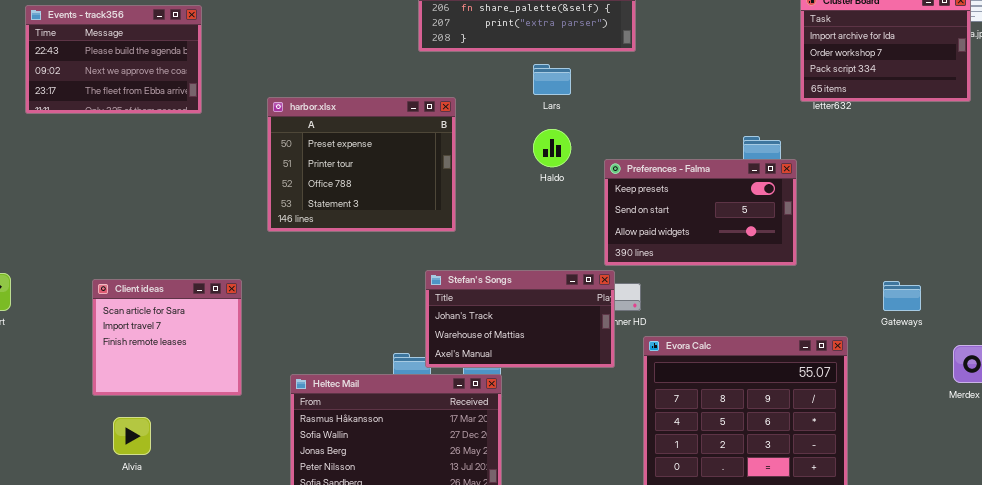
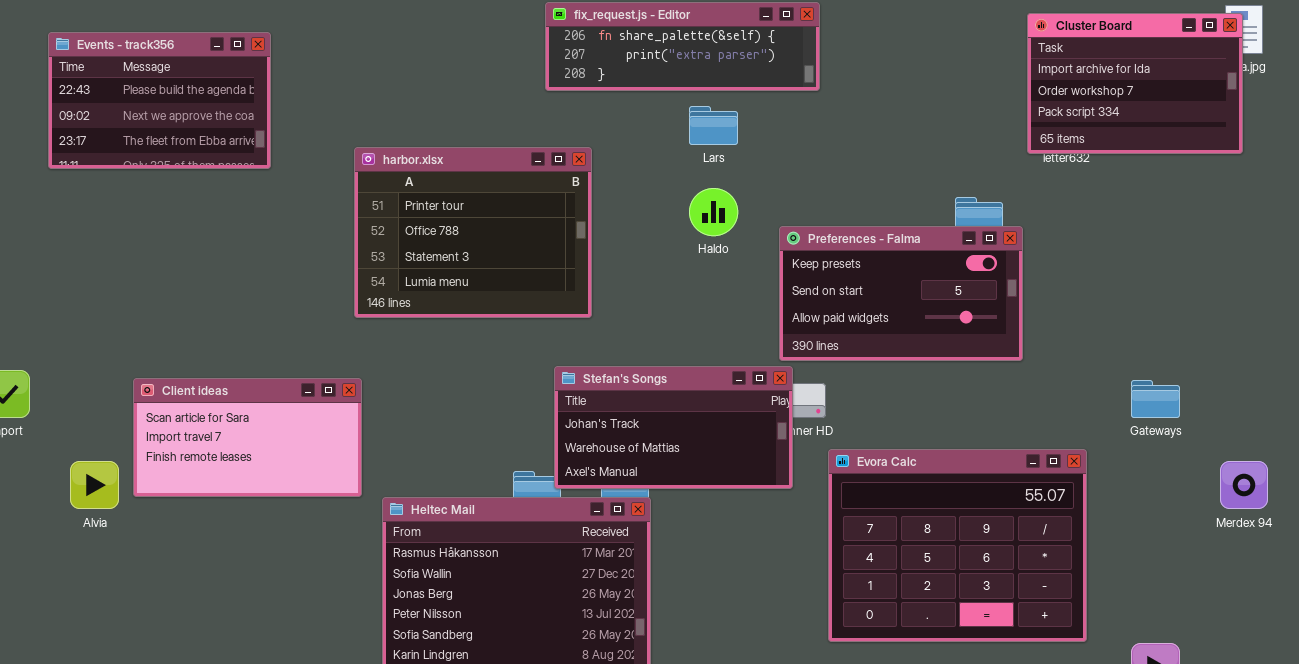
harbor.xlsx: [267,97,456,232] -> [354,147,592,318], scrolled down 1 row
Client ideas: [92,279,242,396] -> [133,378,362,497], resized
Alvia: [113,417,151,455] -> [70,461,119,509], moved

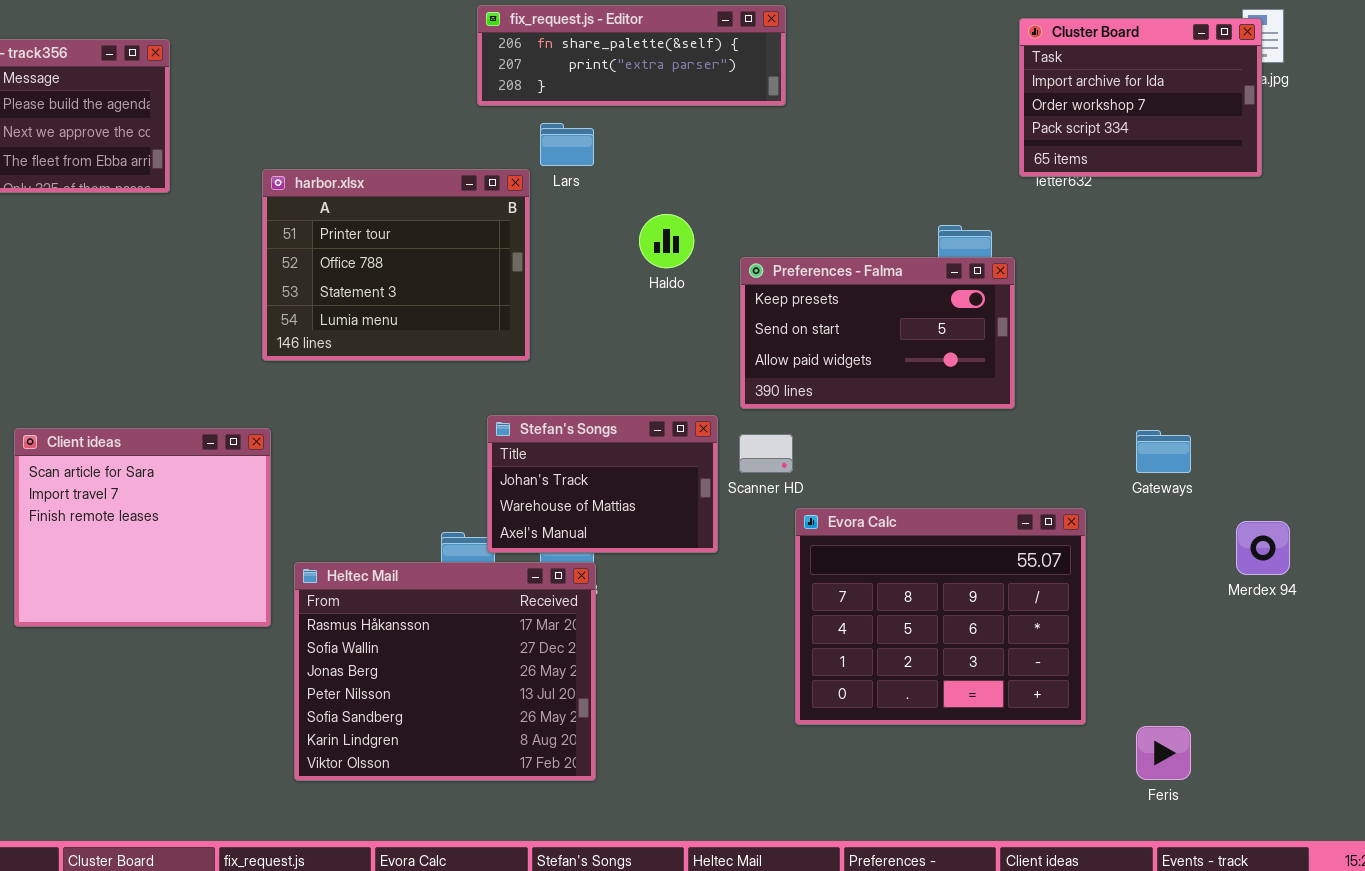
Lars: [689,106,738,145] -> [540,123,594,166], moved
Stefan's Songs: [554,366,793,489] -> [487,415,718,553], resized
Client ideas: [133,378,362,497] -> [14,428,271,627], resized

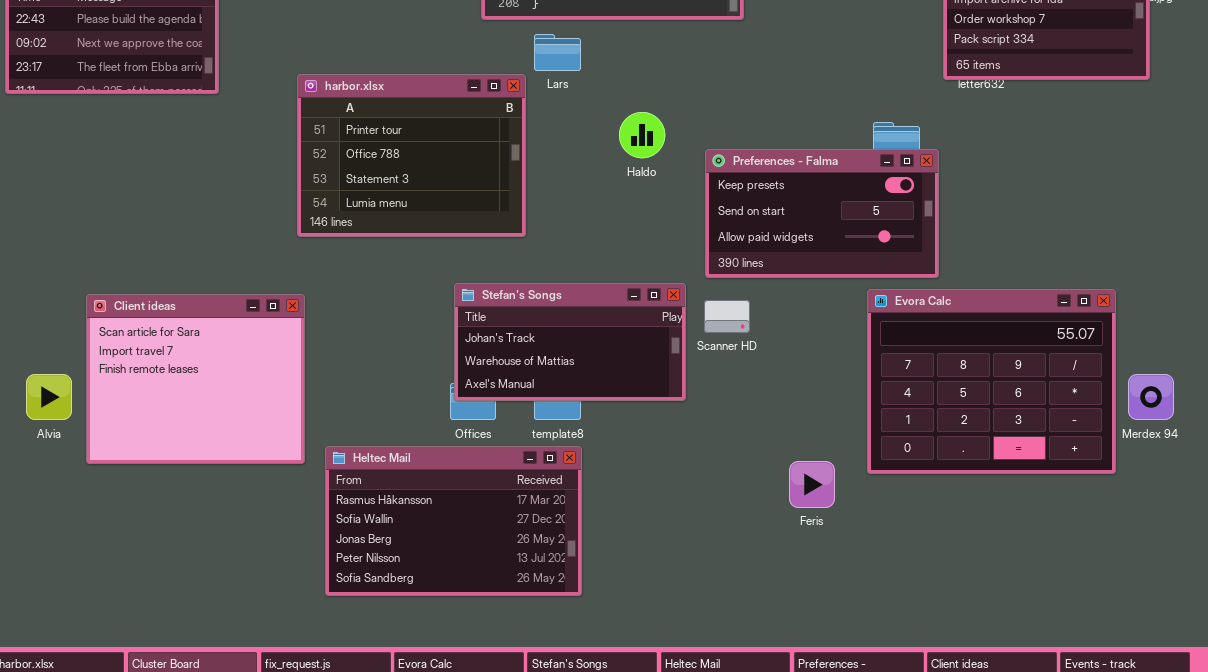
Stefan's Songs: [487,415,718,553] -> [454,283,686,401], resized
Evora Calc: [795,508,1086,725] -> [867,289,1116,474], moved
Heltec Mail: [294,562,596,781] -> [325,446,582,596], resized
Feris: [1136,726,1191,780] -> [789,461,835,508], moved

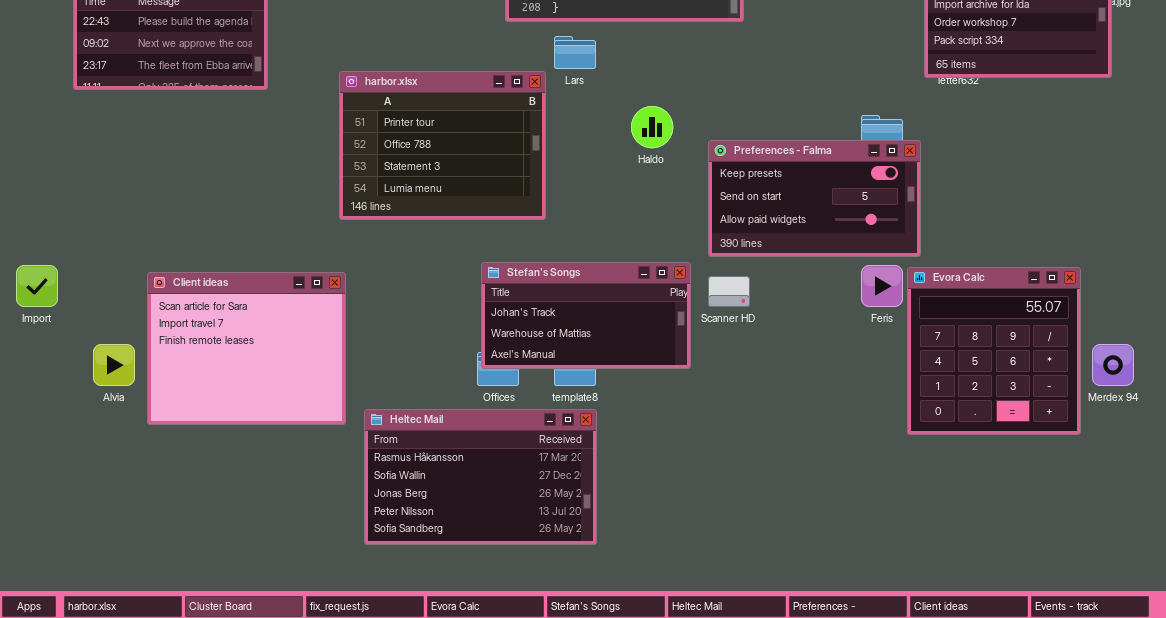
Evora Calc: [867,289,1116,474] -> [907,267,1081,435], resized
Feris: [789,461,835,508] -> [861,265,903,307], moved

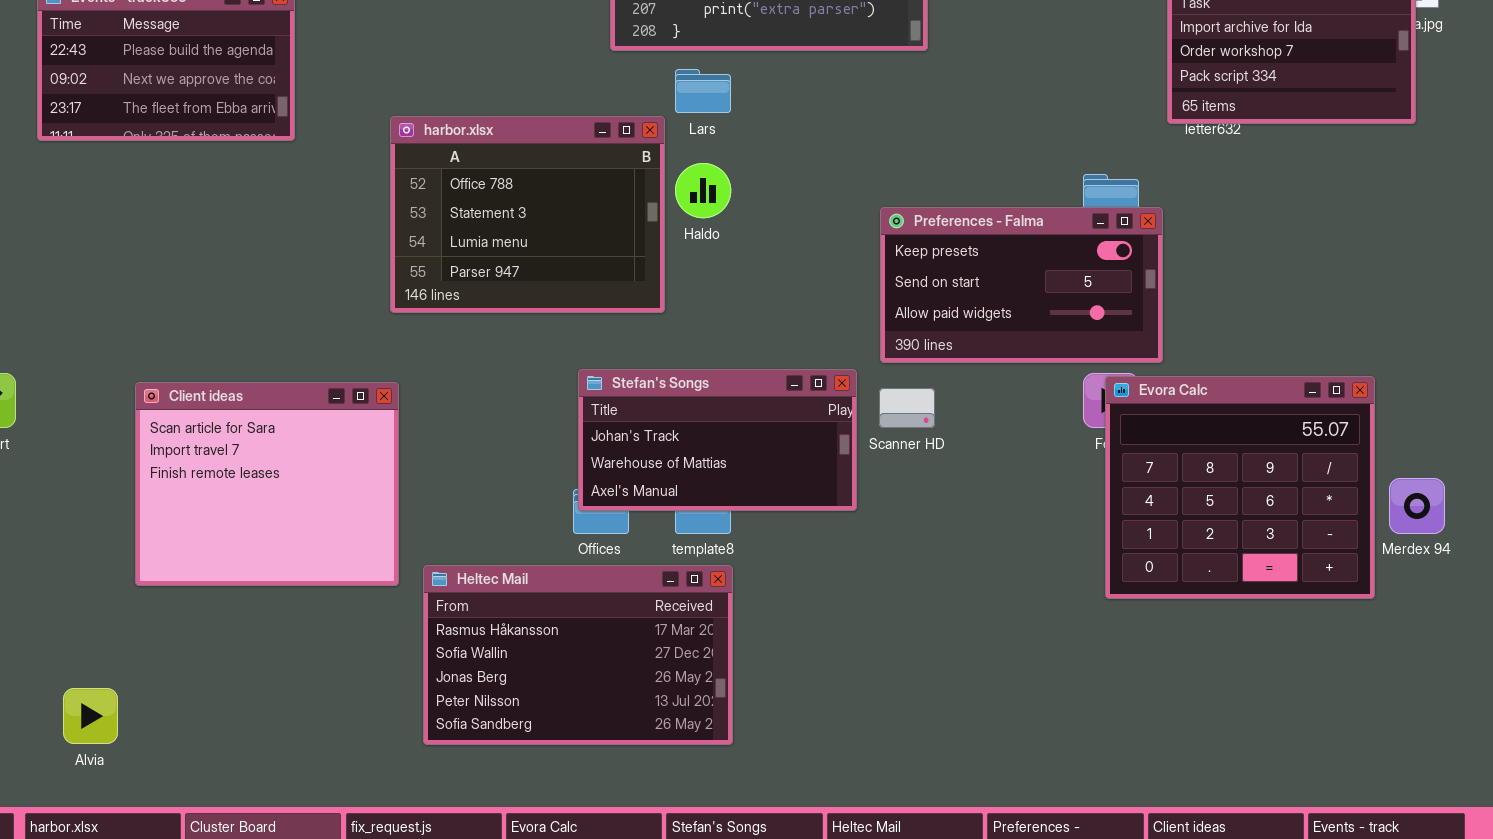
harbor.xlsx: [339,71,546,220] -> [390,116,665,313], scrolled down 1 row
Haldo: [631,106,673,148] -> [675,163,731,218], moved
Evora Calc: [907,267,1081,435] -> [1105,376,1375,599], resized
Alvia: [93,344,135,386] -> [63,688,118,744], moved

